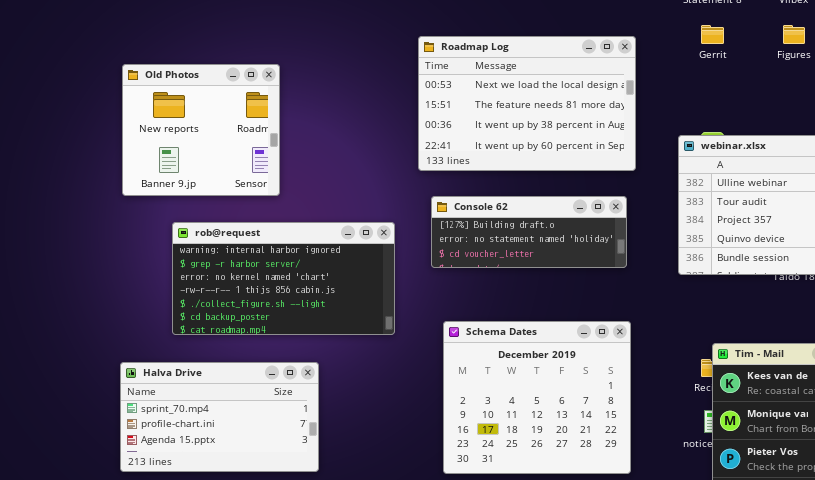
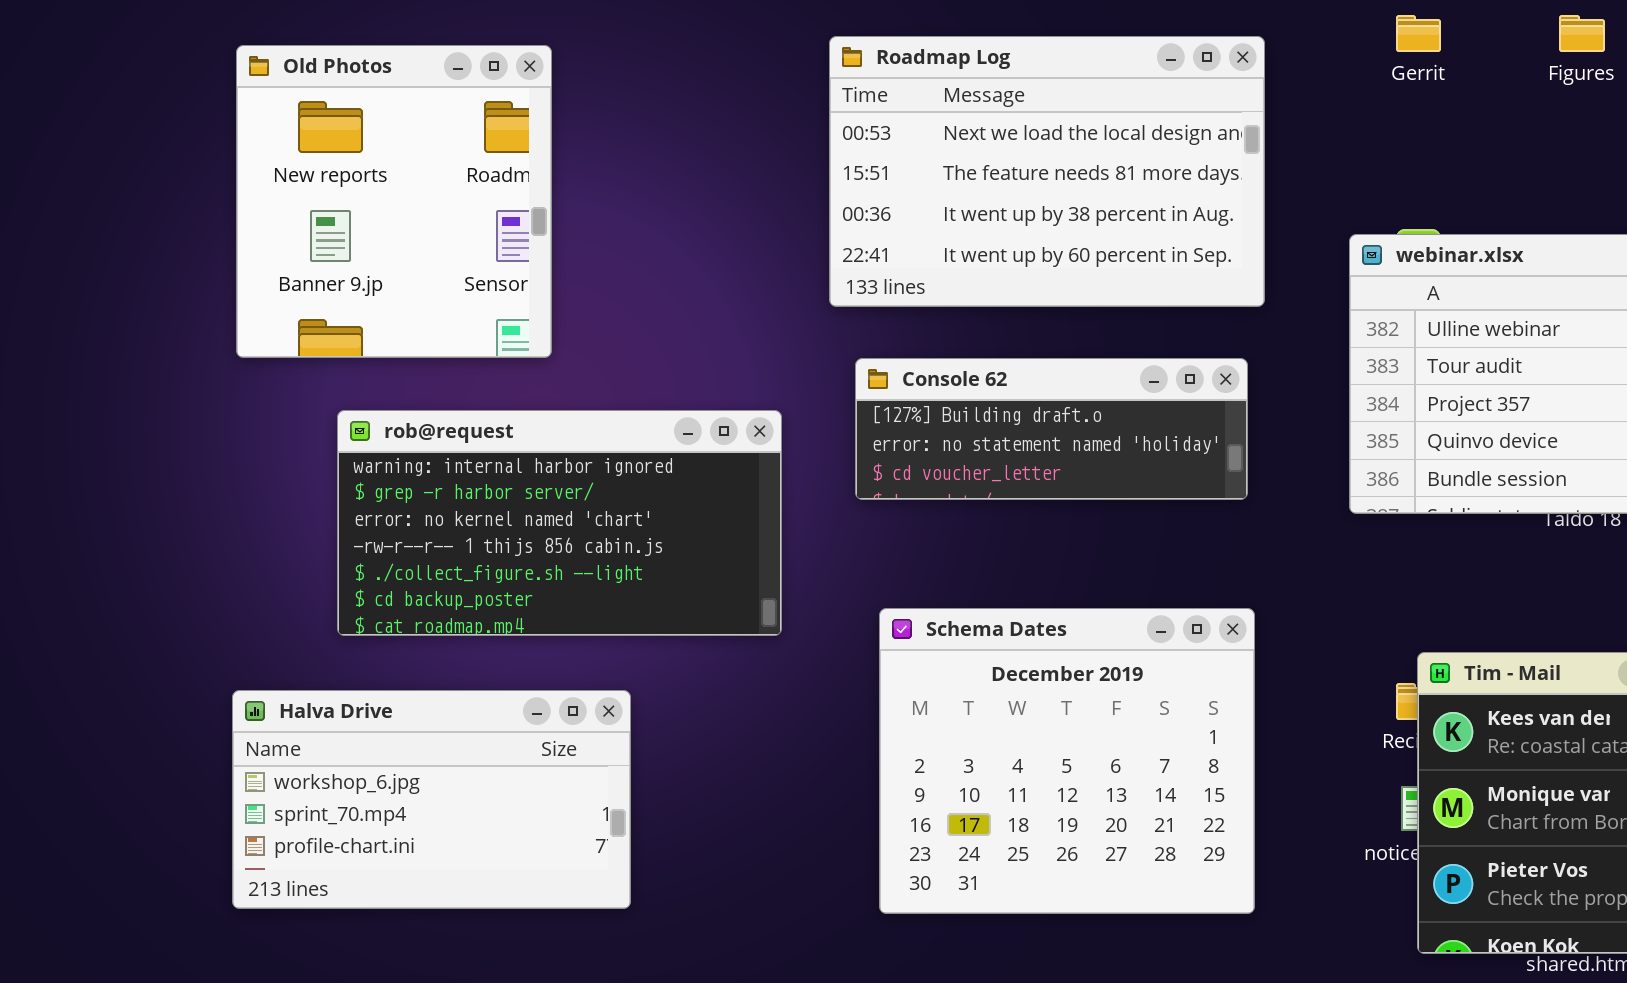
Old Photos: [122,64,280,196] -> [236,45,552,358], resized
Halva Drive: [120,362,319,472] -> [232,690,631,909], scrolled up 1 row

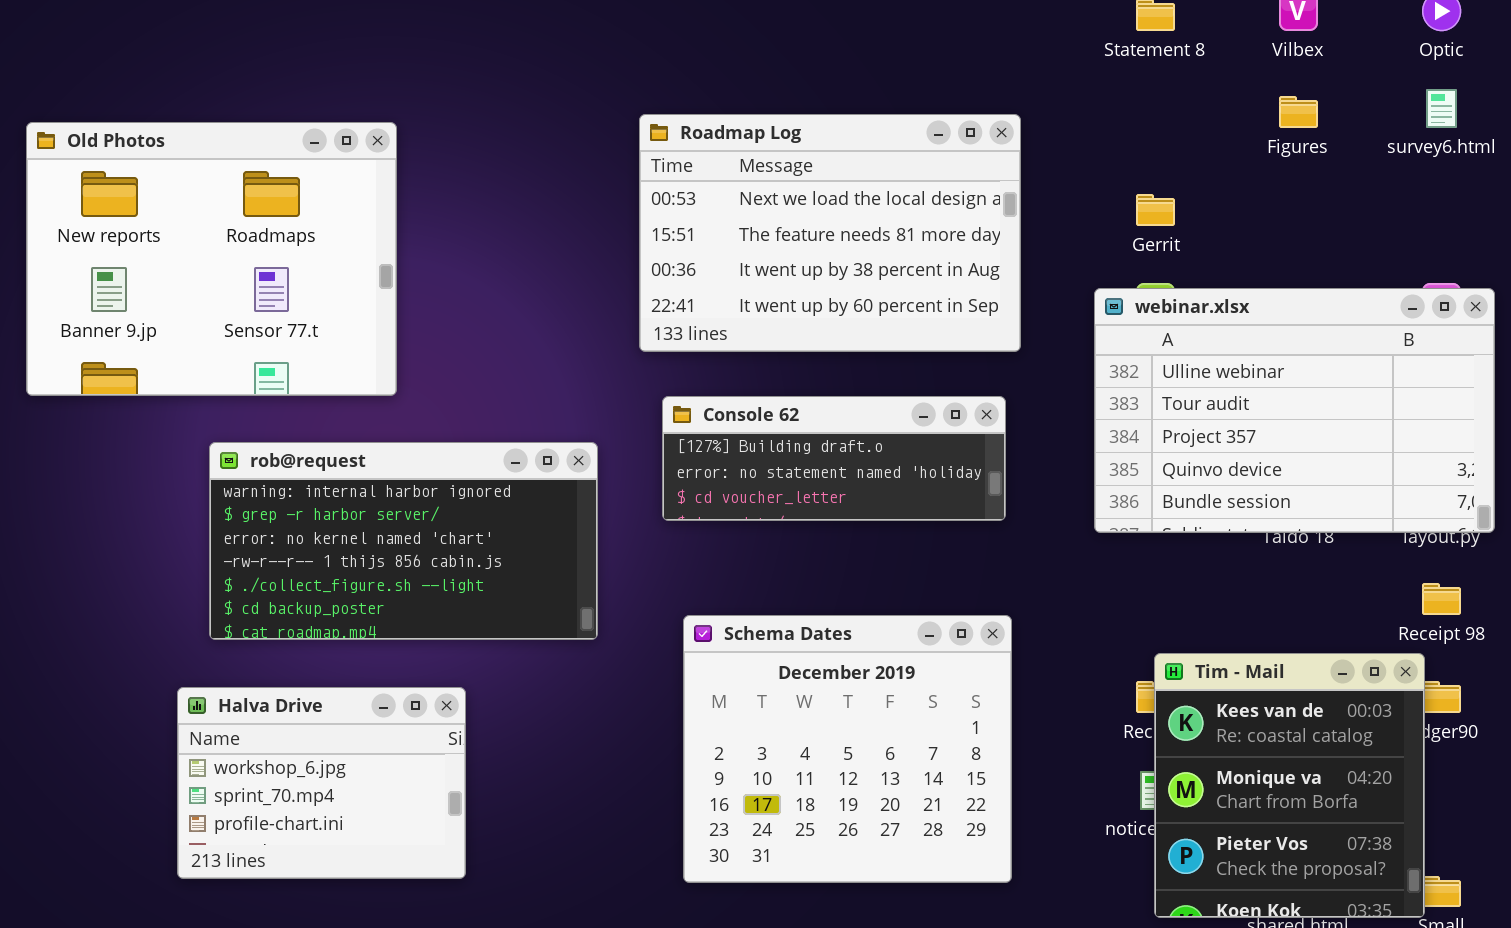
Gerrit: [1396,15,1441,52] -> [1136,194,1175,226], moved
Old Photos: [236,45,552,358] -> [26,122,397,396], resized
Halva Drive: [232,690,631,909] -> [177,687,466,879], resized

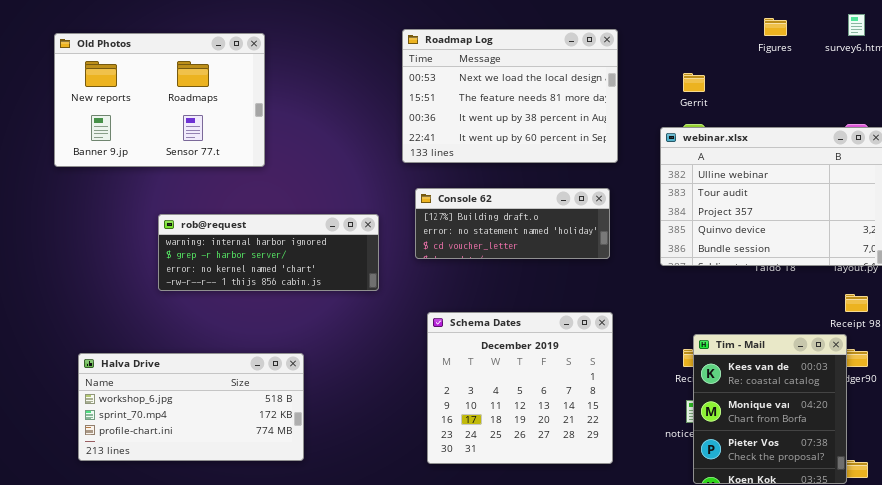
Old Photos: [26,122,397,396] -> [54,33,265,167], resized
rob@request: [209,442,598,640] -> [158,214,379,291], resized
Halva Drive: [177,687,466,879] -> [78,353,304,461], resized

